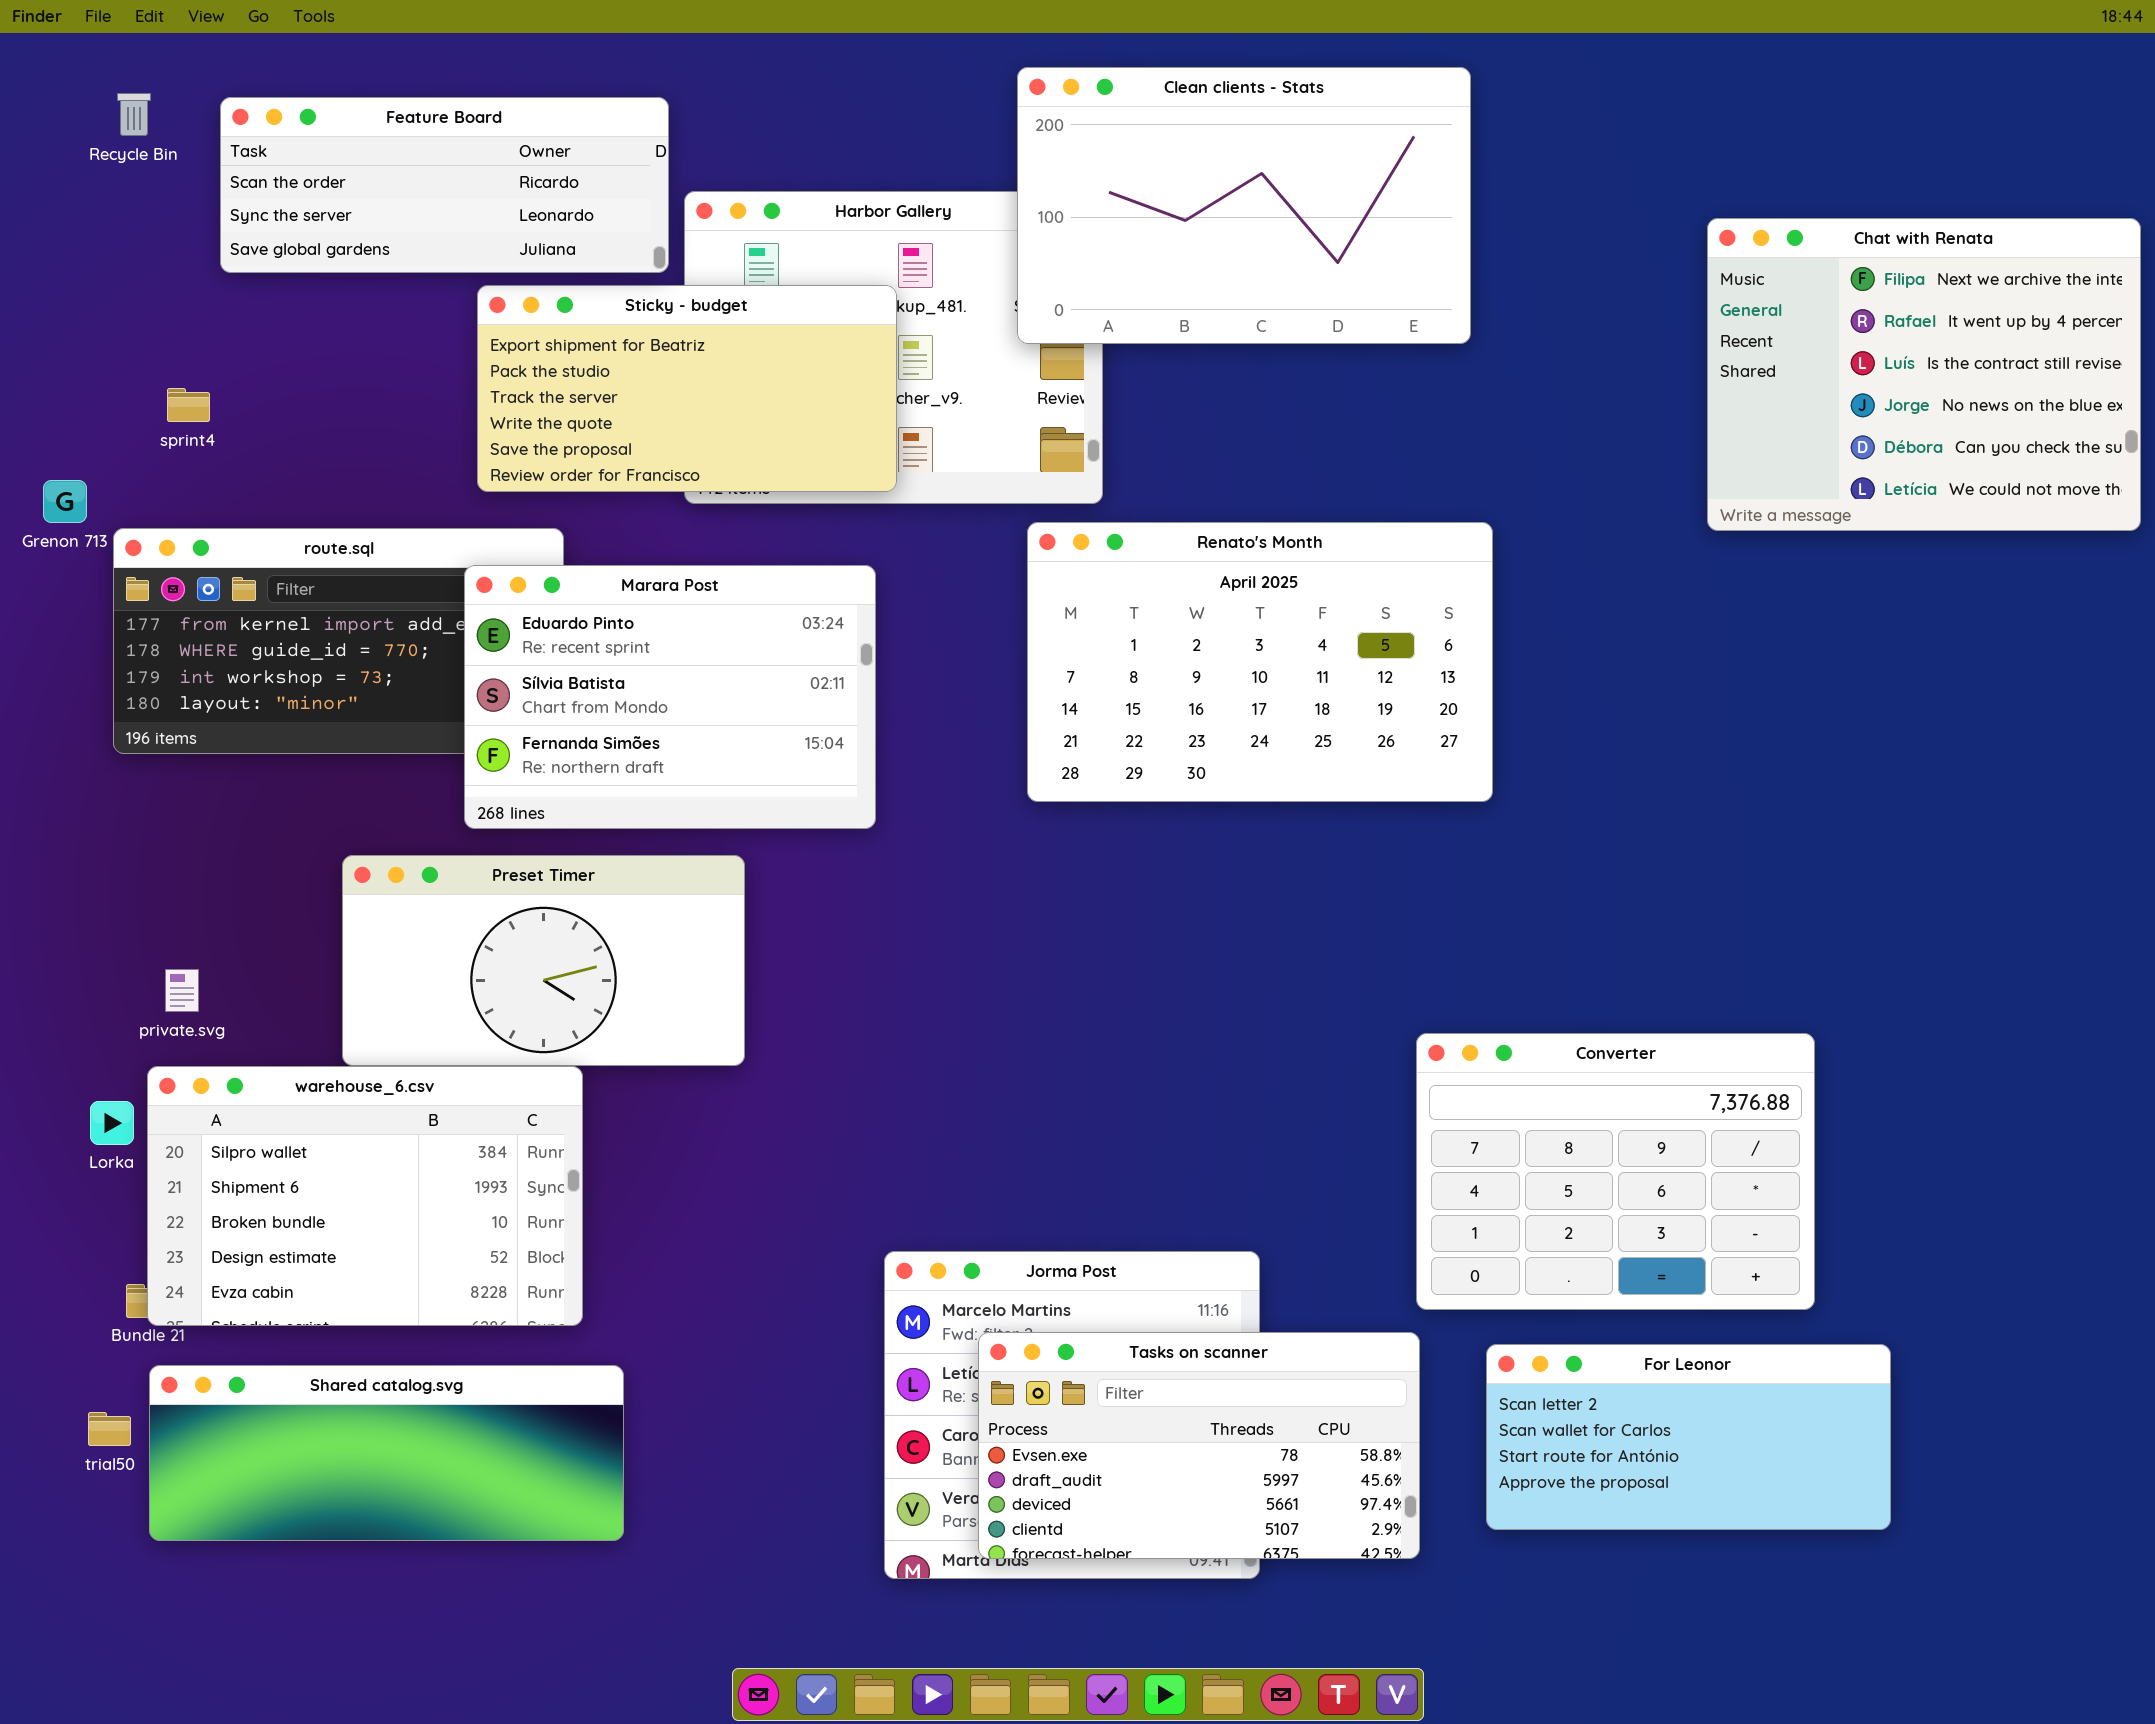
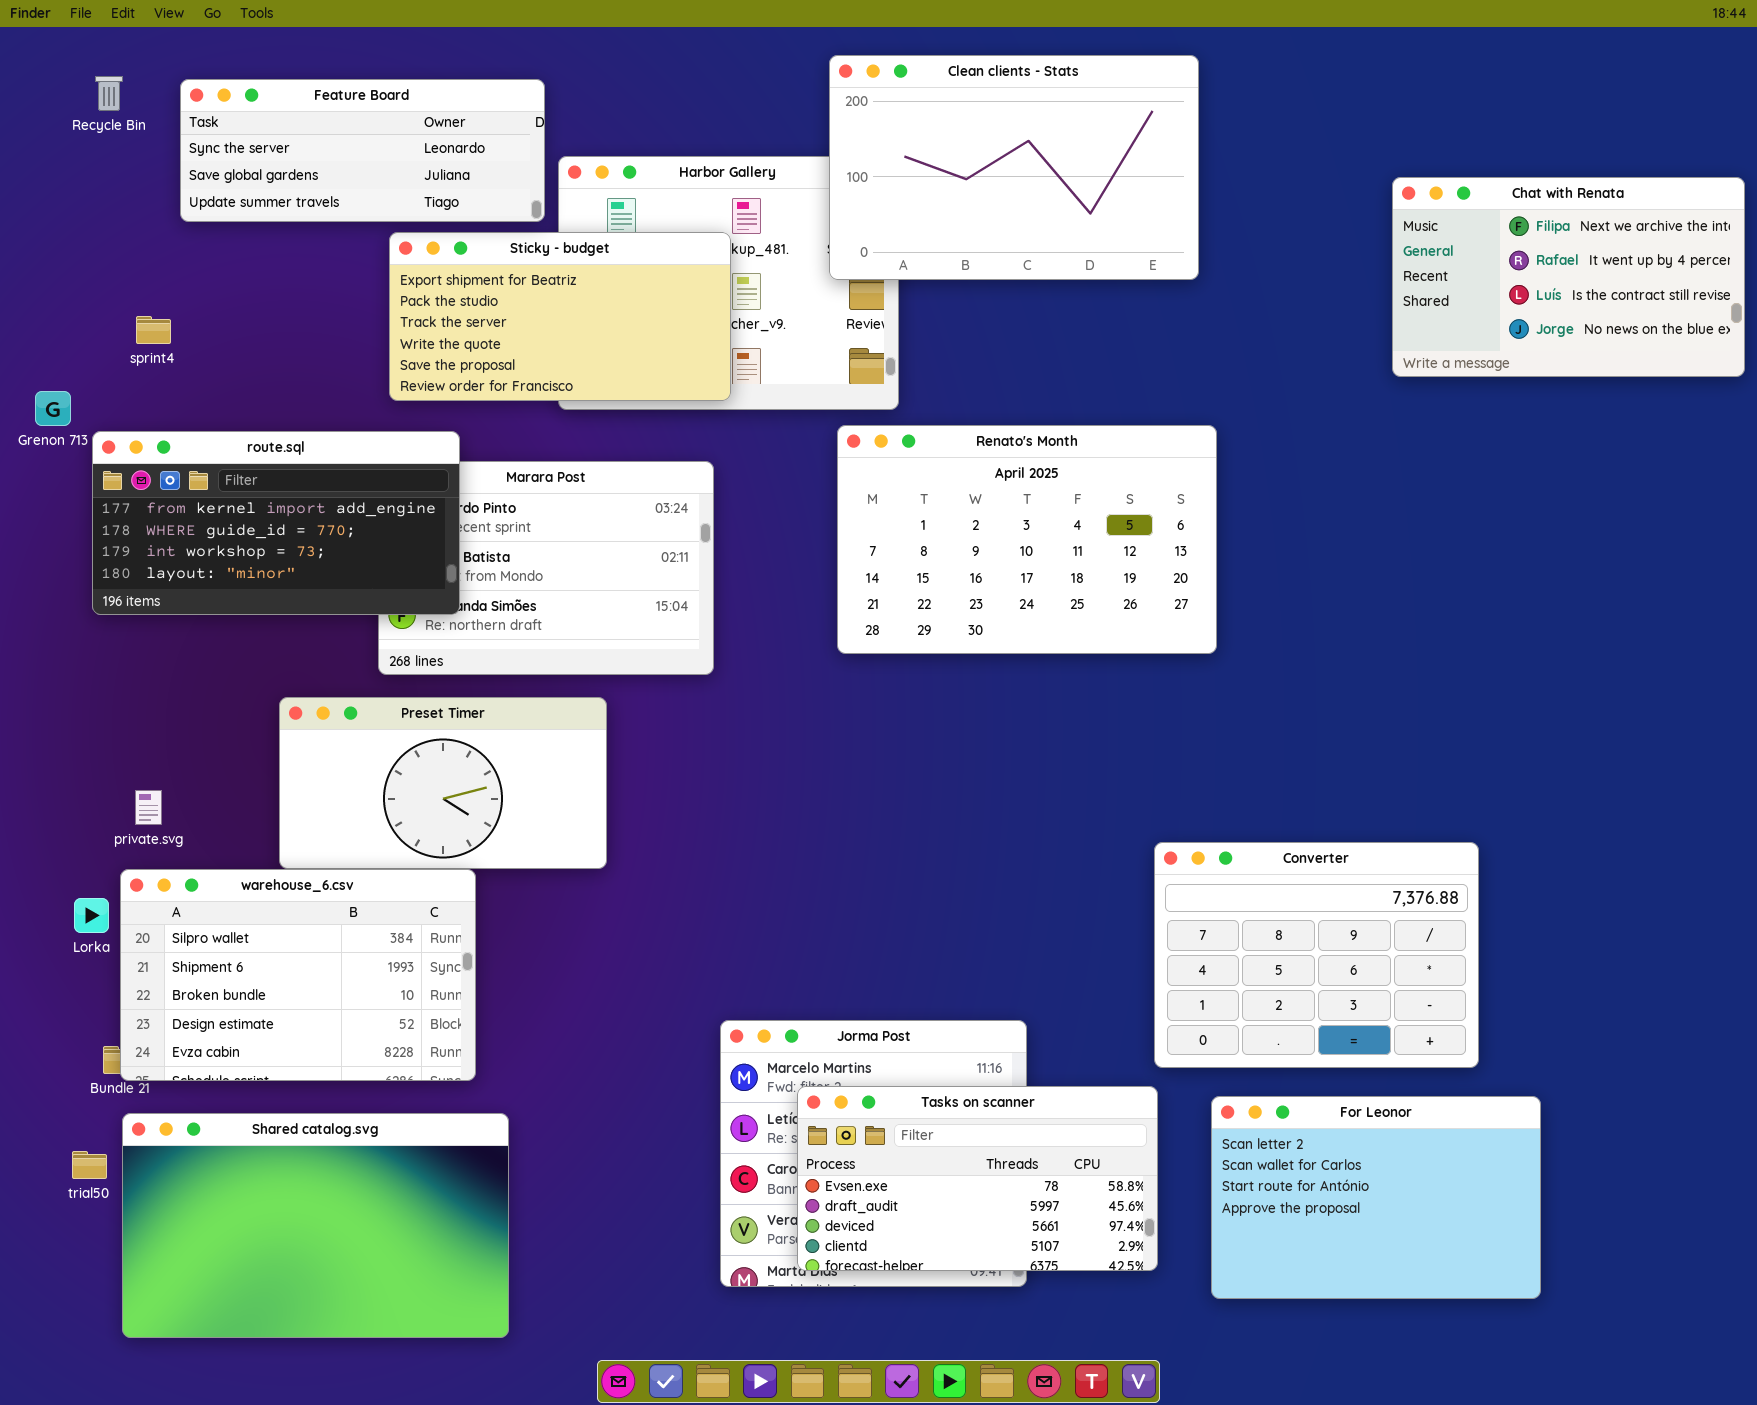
Feature Board: [220,97,669,273] -> [180,79,545,222], scrolled down 1 row
Chat with Renata: [1707,218,2141,531] -> [1392,177,1745,377], resized
route.sql: [113,528,564,754] -> [92,431,460,615], raised
For Leonor: [1486,1344,1891,1530] -> [1211,1096,1541,1299], resized
Shared catalog.svg: [149,1365,624,1541] -> [122,1113,509,1338], resized

